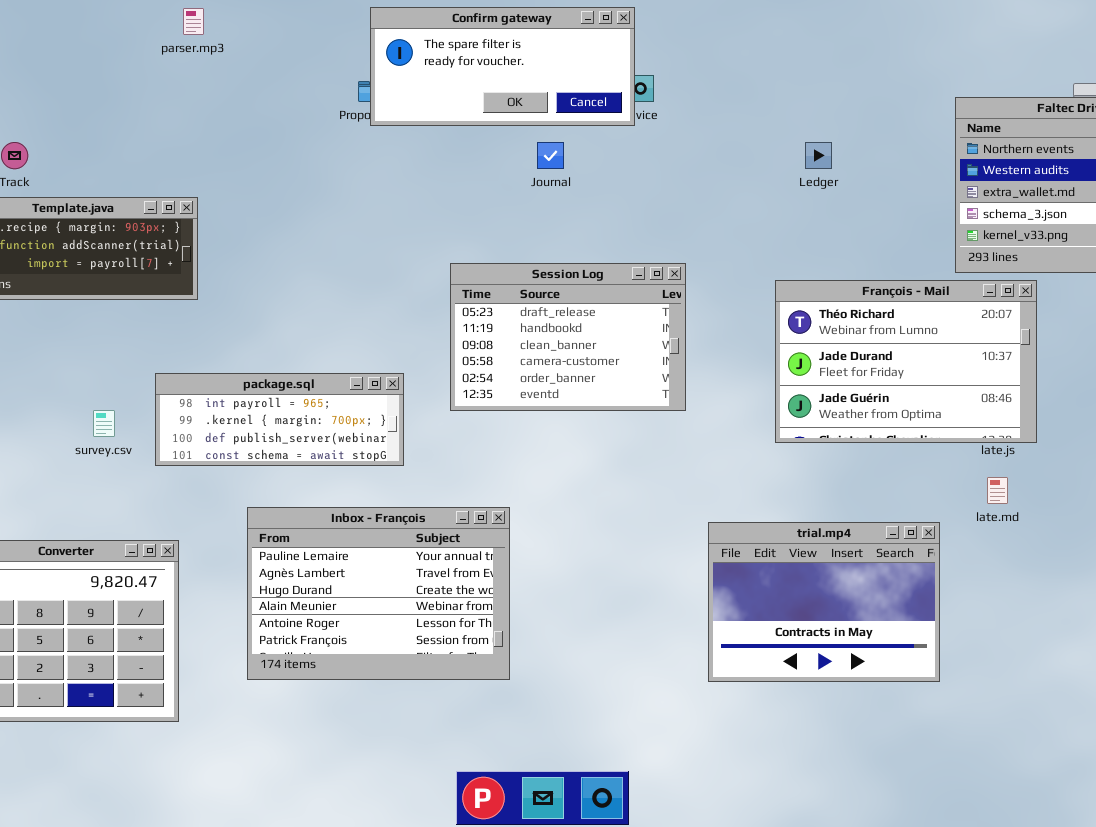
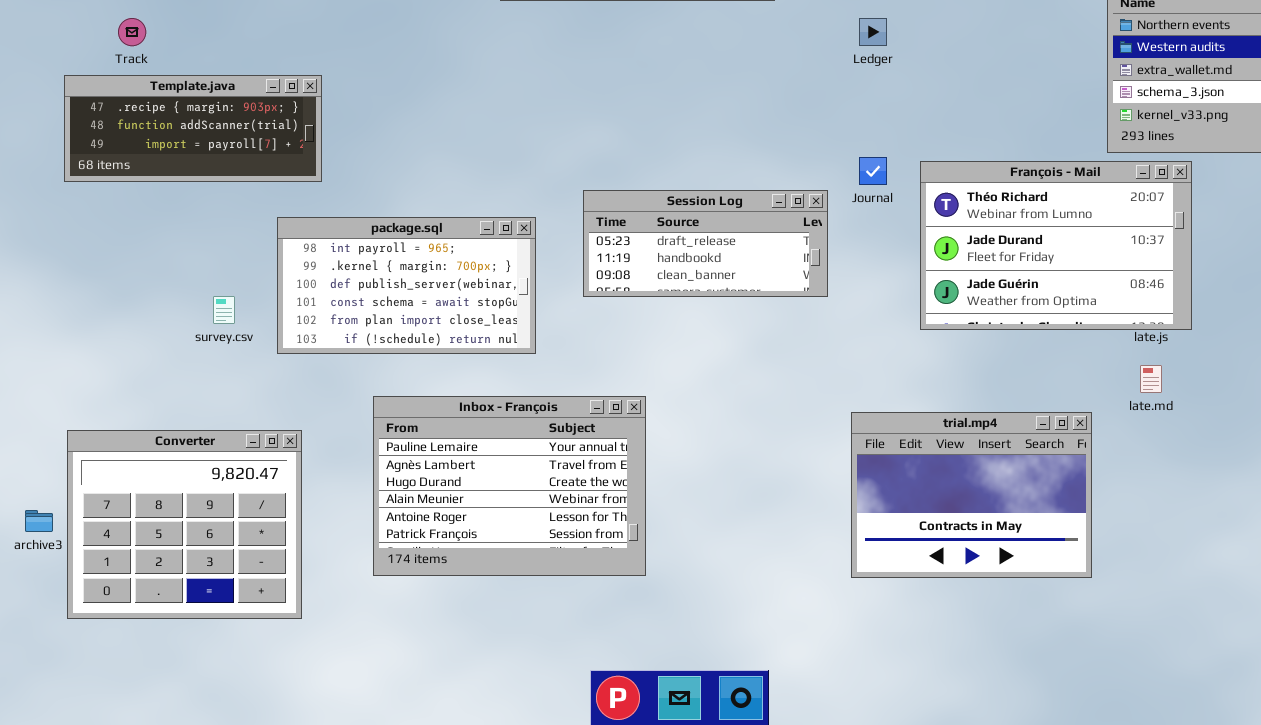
Journal: [537,142,564,169] -> [859,157,887,185], moved
Ledger: [805,142,832,169] -> [859,18,887,46], moved
Session Log: [450,263,686,411] -> [583,190,828,297], resized
package.sql: [155,373,404,466] -> [277,217,536,354], resized

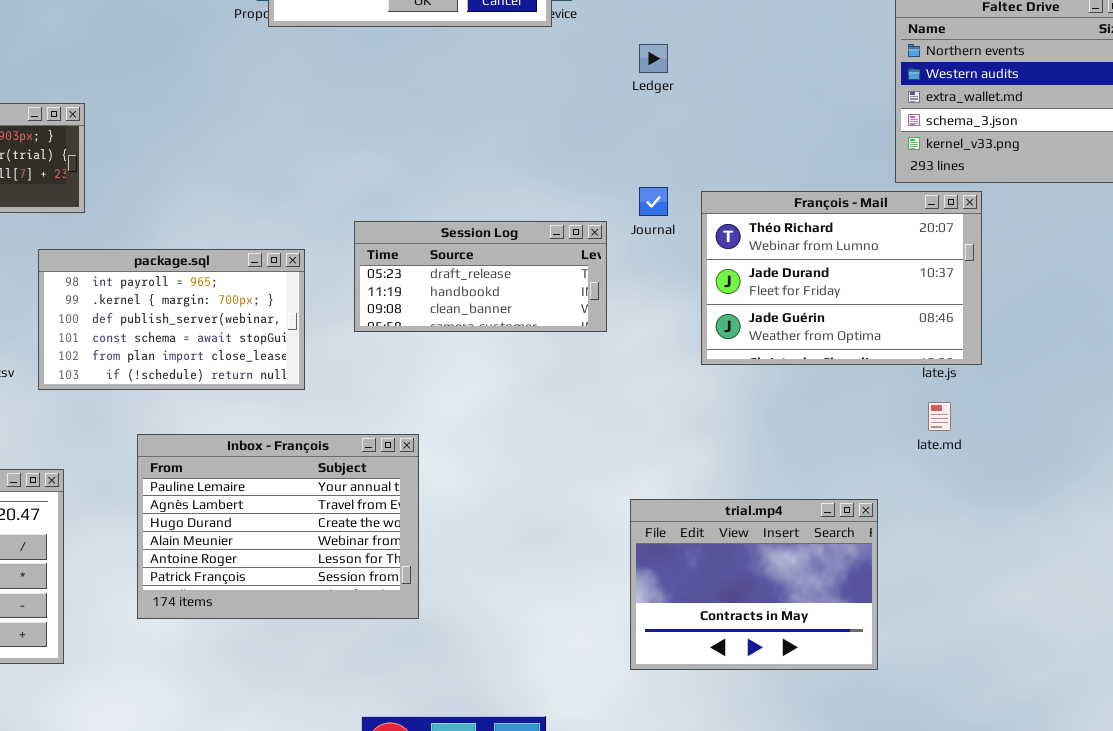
trial.mp4: [851,412,1092,578] -> [630,499,878,670], moved

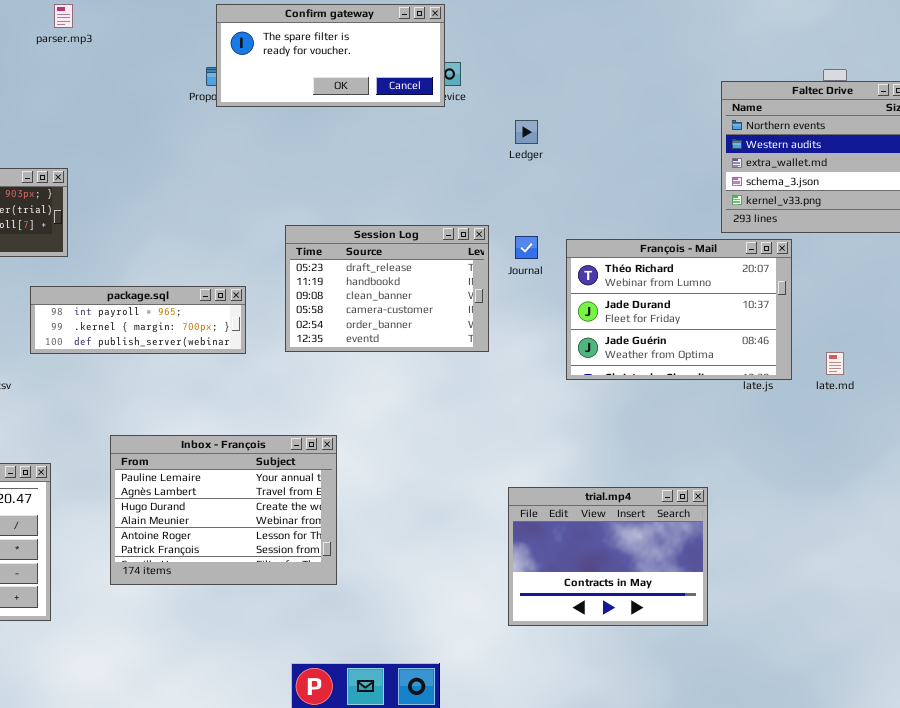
Session Log: [354,221,607,332] -> [285,225,489,352], resized
package.sql: [38,249,305,390] -> [30,286,246,354], resized
late.md: [928,402,951,431] -> [826,352,844,375], moved

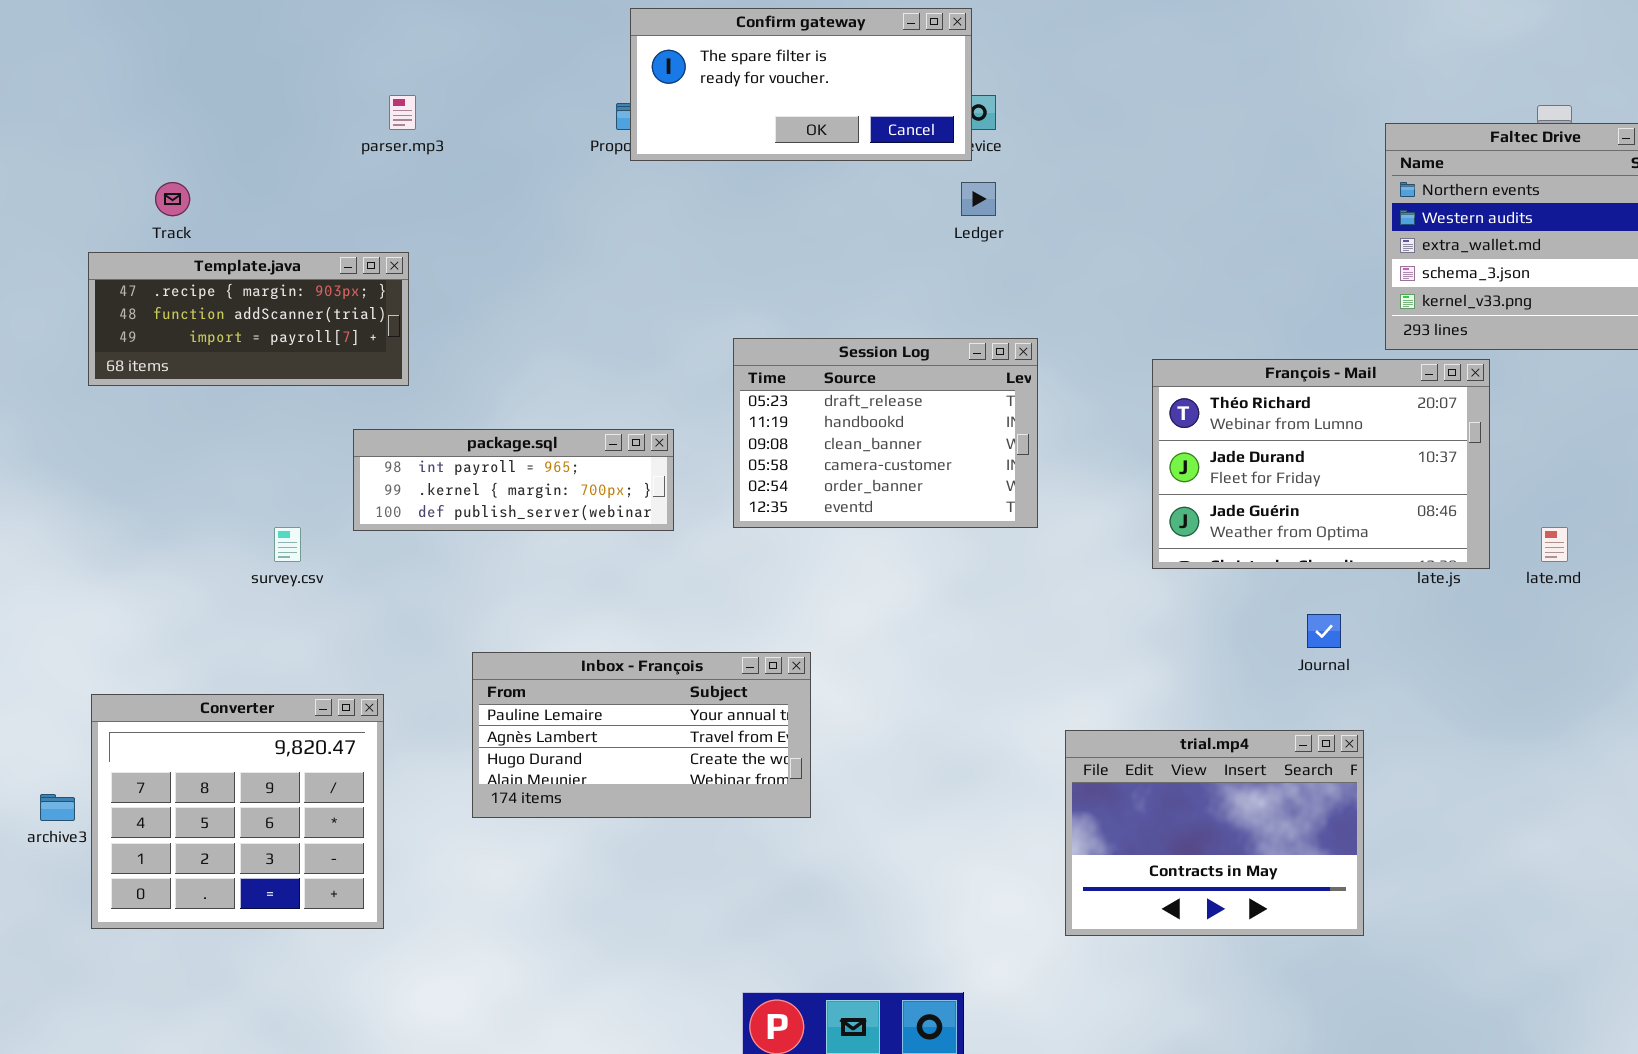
parser.mp3: [54,4,73,28] -> [389,95,416,130], moved
Ledger: [515,120,538,144] -> [961,182,996,216], moved
Journal: [515,236,538,259] -> [1307,614,1341,648], moved
Inbox - François: [110,435,337,585] -> [472,652,811,818], resized

